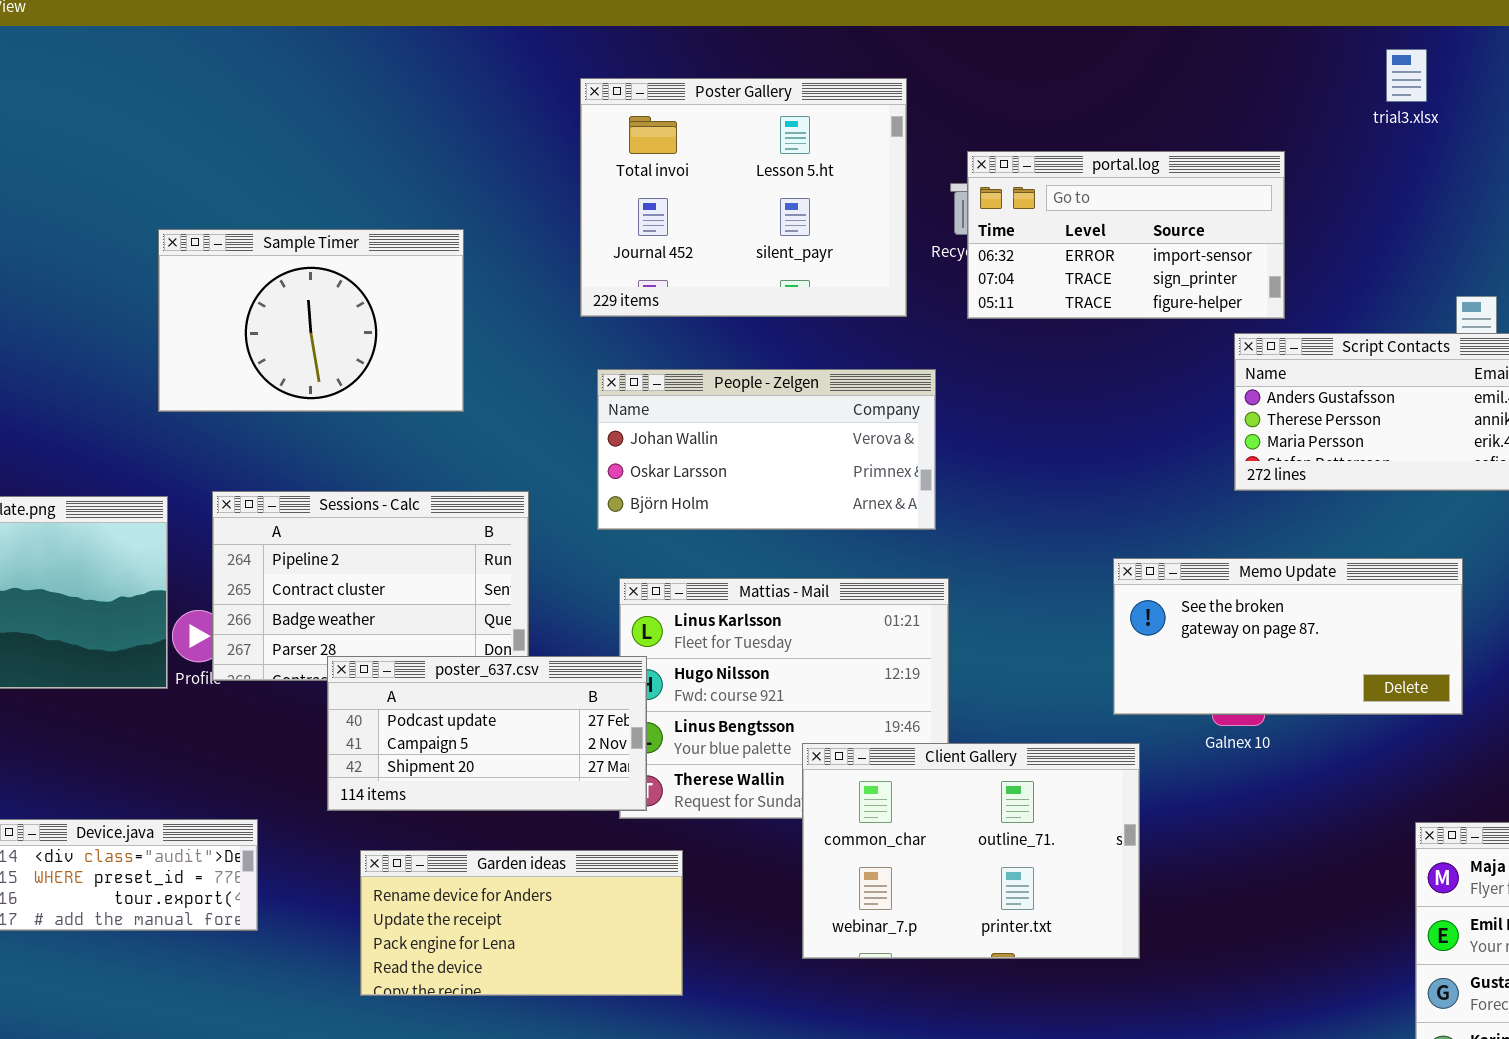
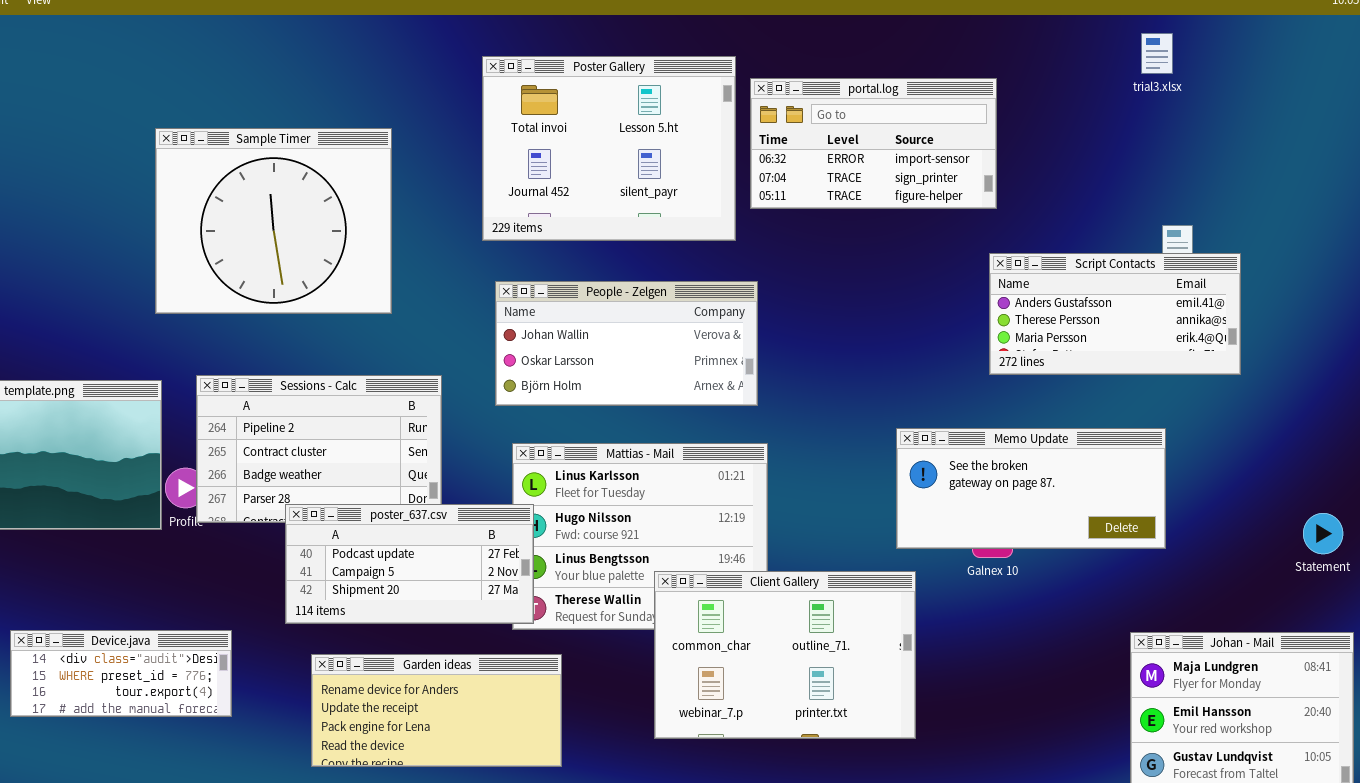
trial3.xlsx: [1386,49,1427,102] -> [1141,33,1173,74], moved
portal.log: [967,151,1285,319] -> [750,78,997,209], moved
Sample Timer: [158,229,464,412] -> [155,128,392,314], resized

